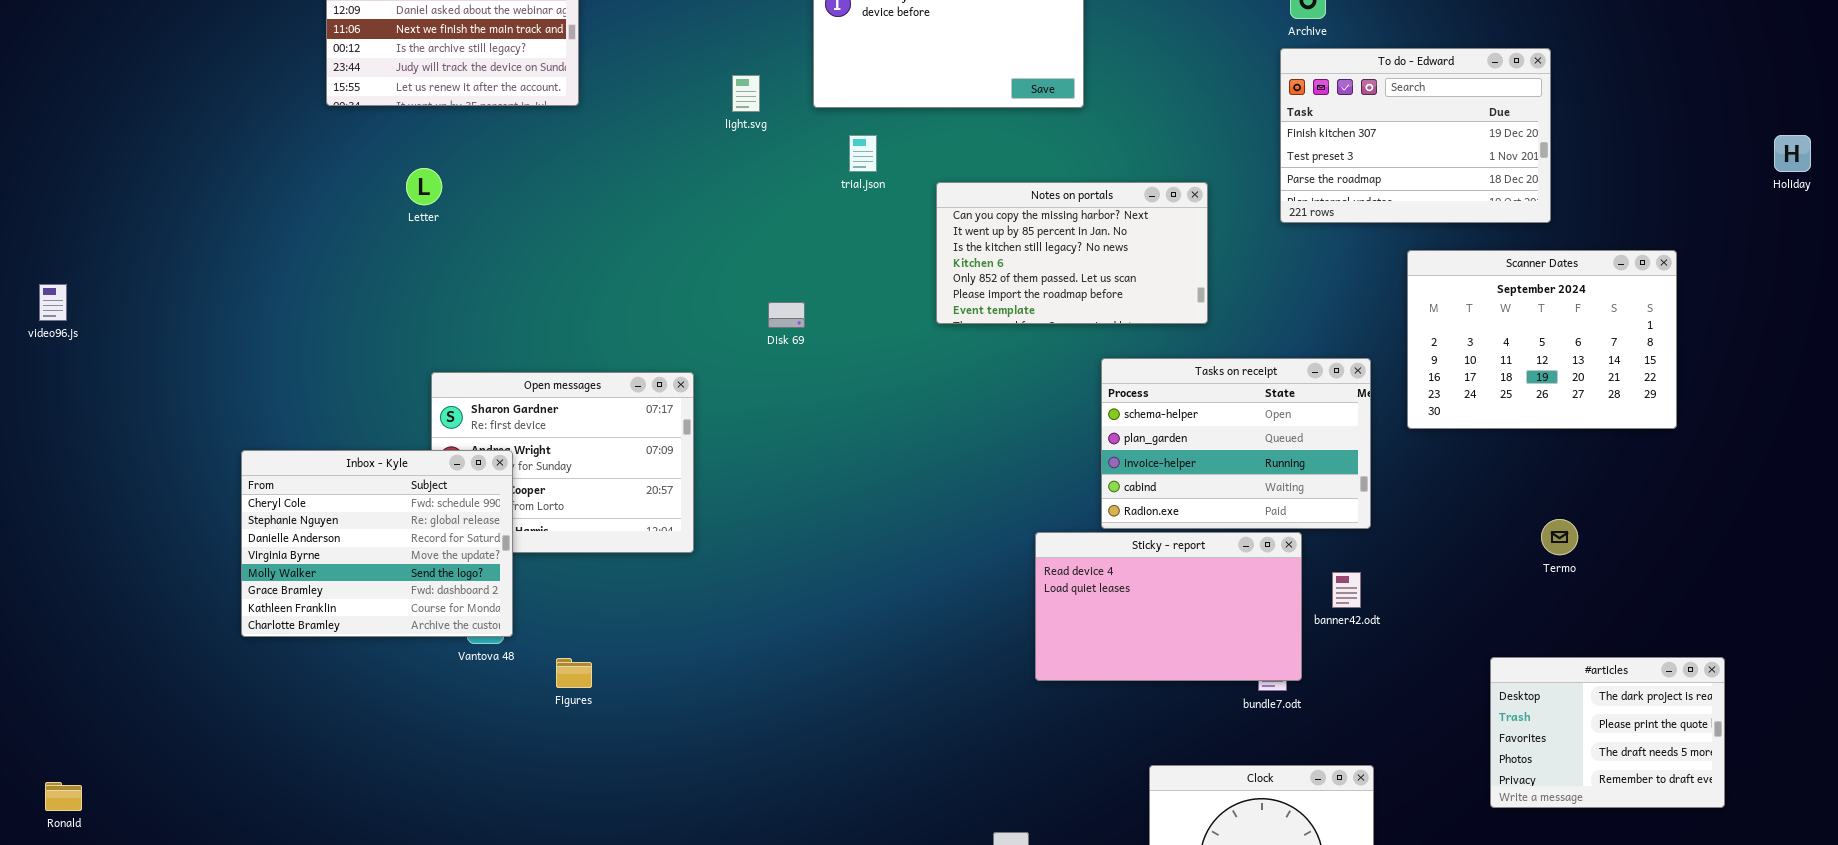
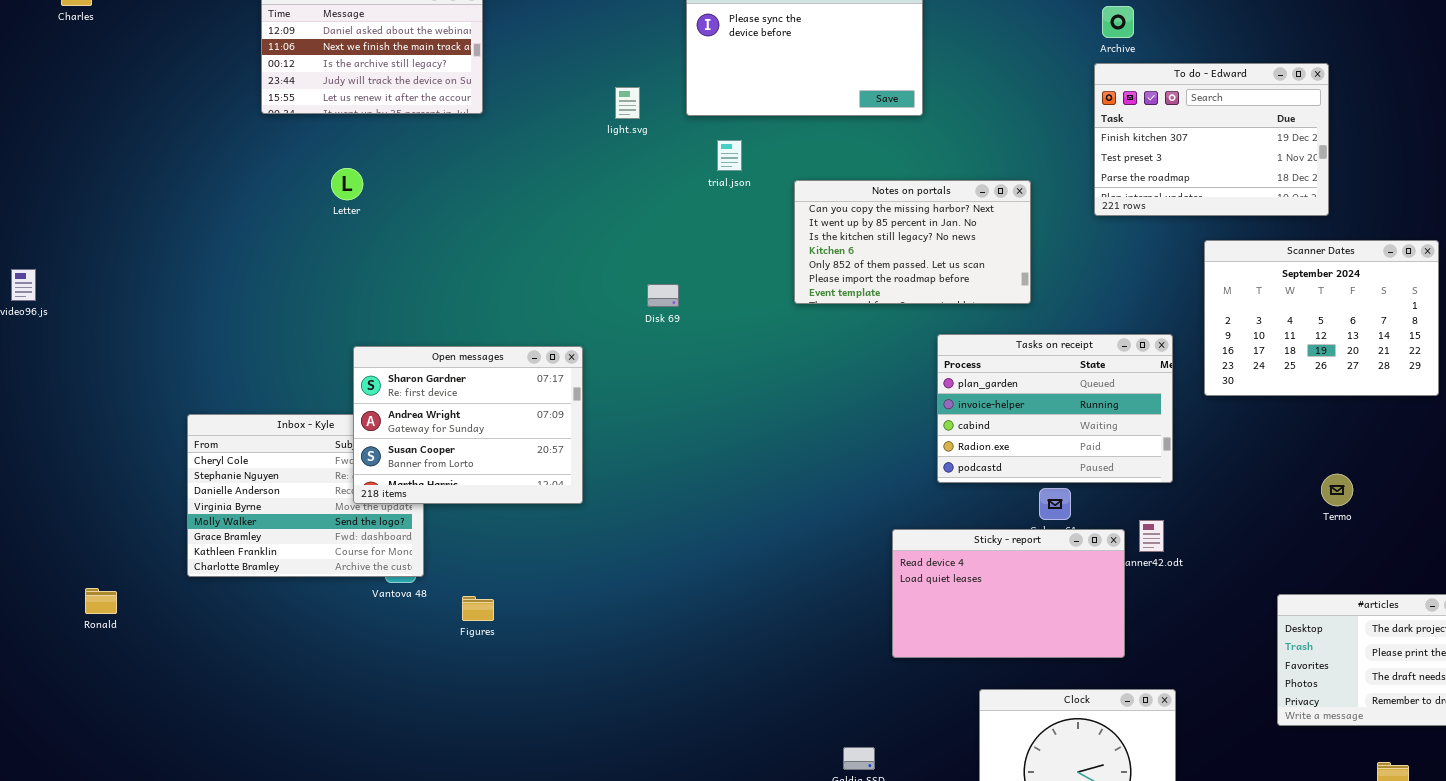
Tasks on receipt: [1101,358,1371,529] -> [937,334,1173,483], scrolled down 1 row
Open messages: [431,372,694,553] -> [353,346,583,504], raised
Sticky - report: [1035,532,1302,681] -> [892,529,1125,658], moved
Ronald: [45,782,82,811] -> [85,588,117,614], moved

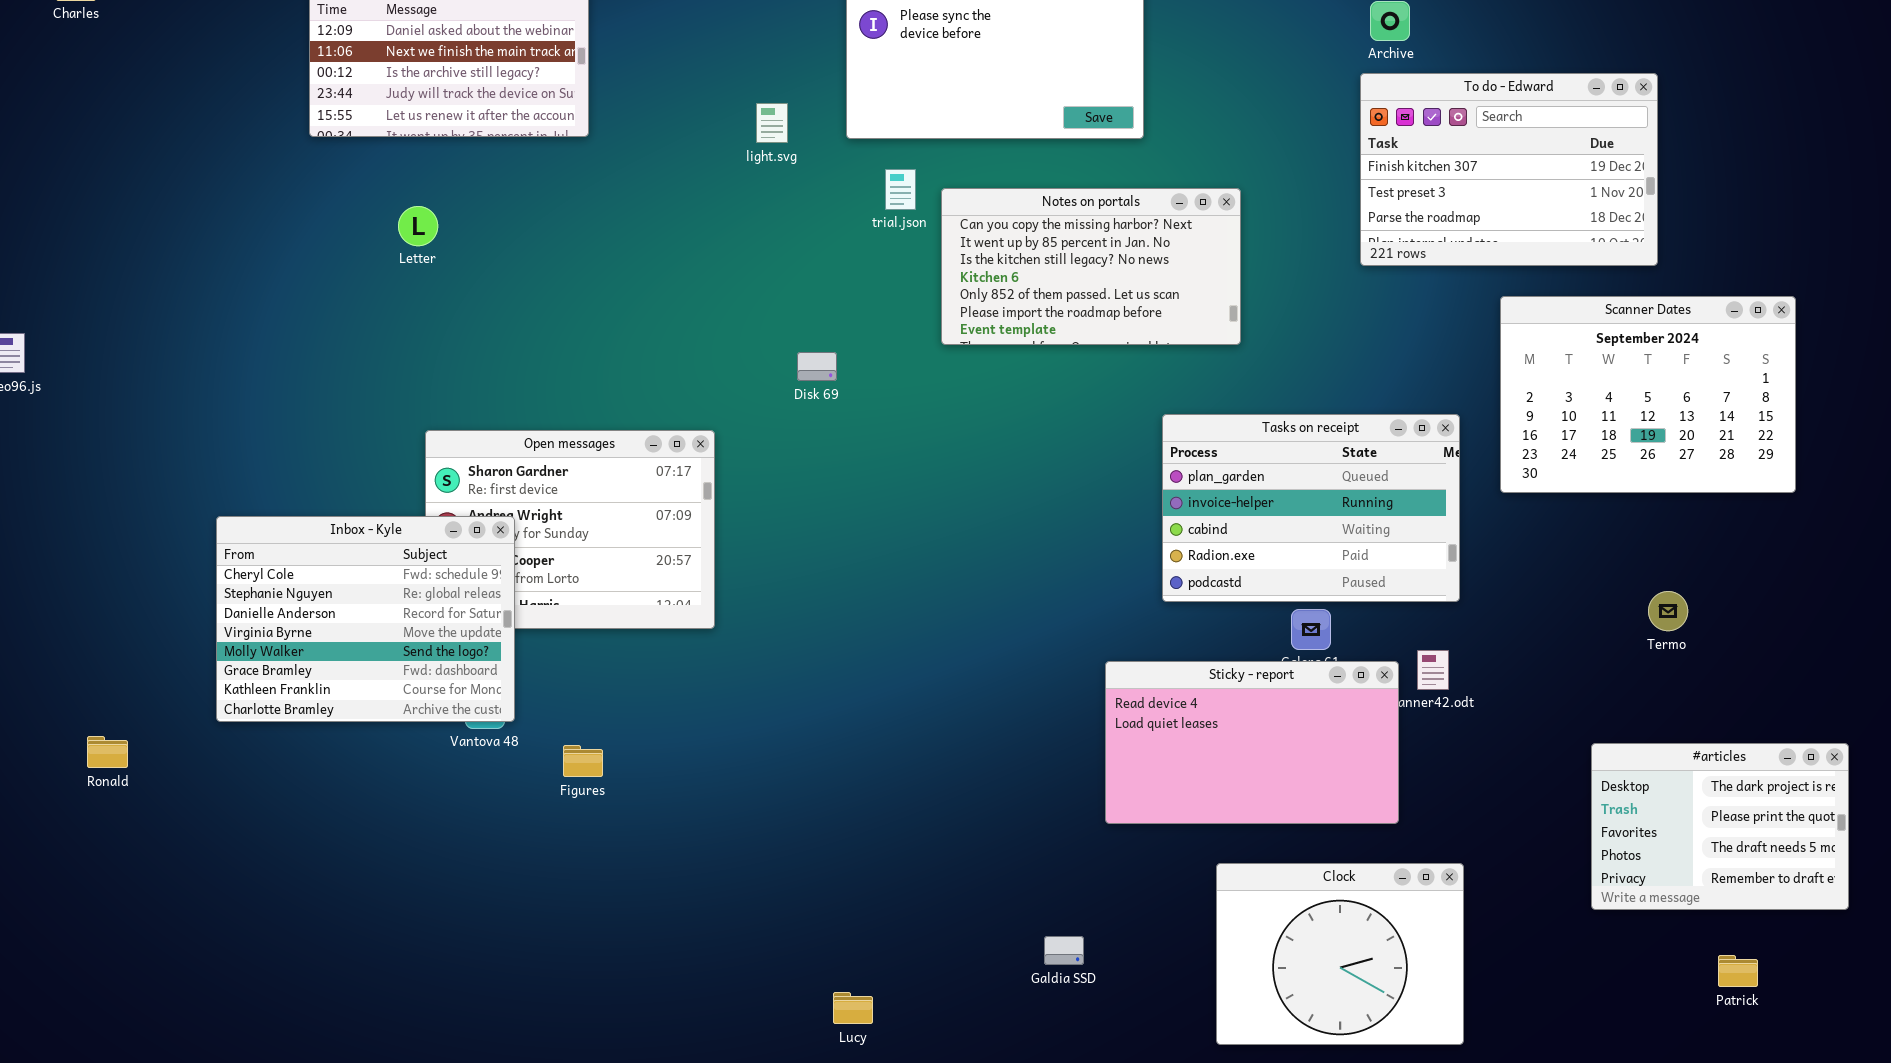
Notes on portals: [794,180,1031,304] -> [941,188,1241,345], moved
Inbox - Kyle: [187,414,424,577] -> [216,516,515,722], raised

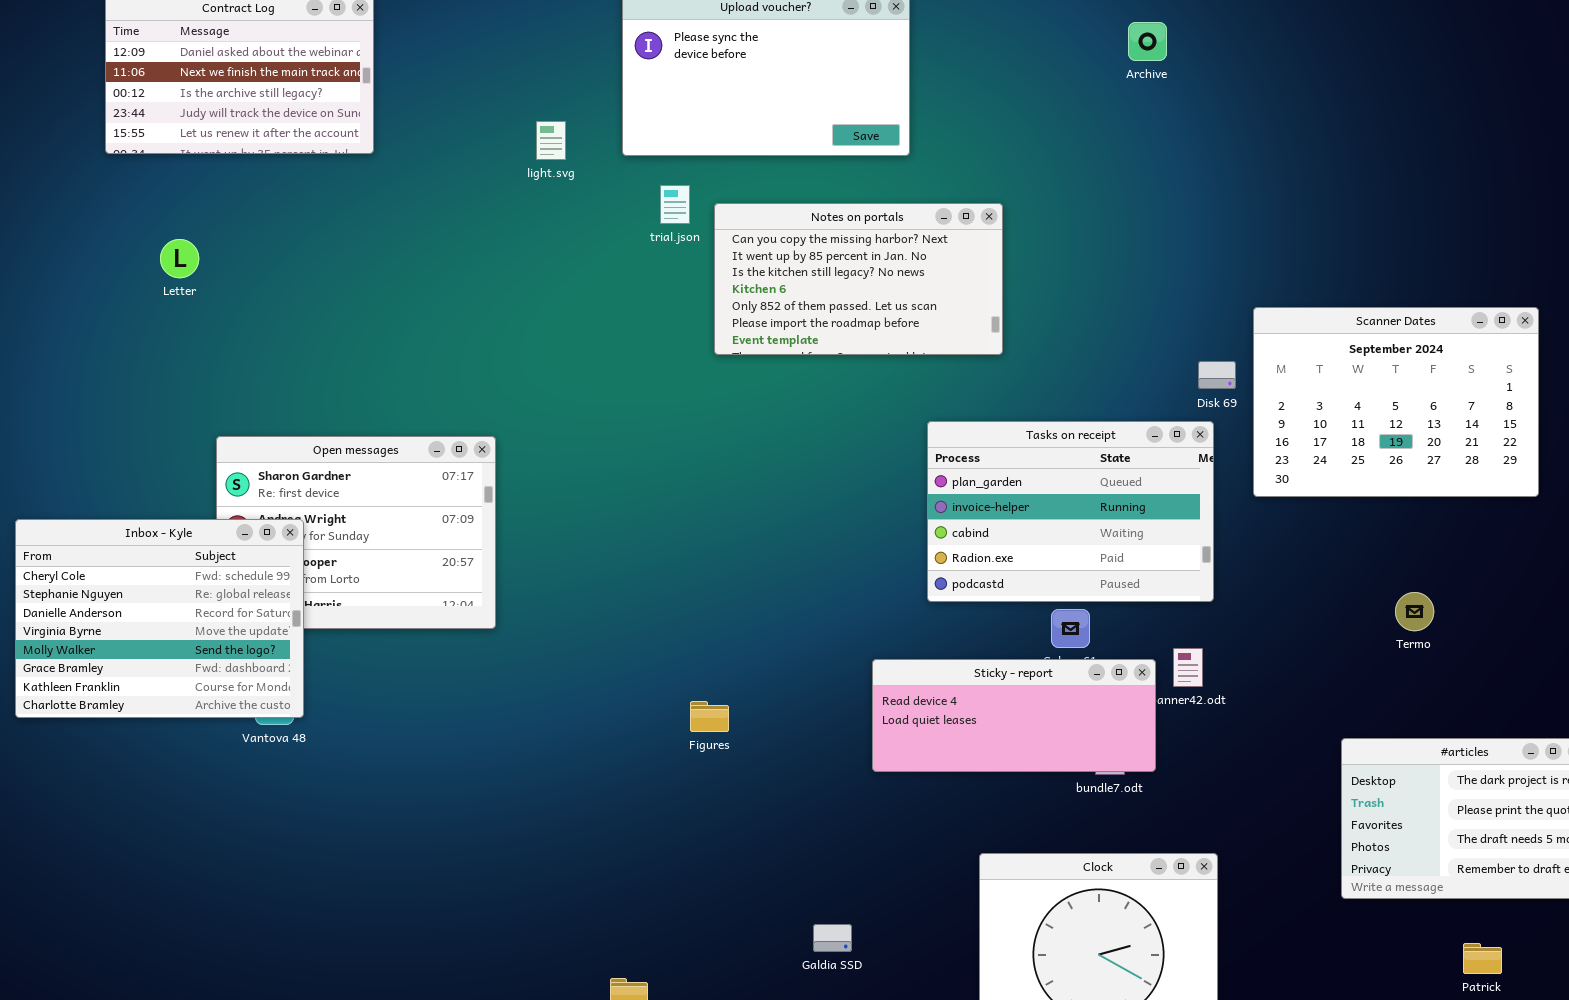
To do - Edward: [1360,73,1658,266] -> none, closed
Letter: [398,206,438,246] -> [160,239,199,278], moved
Disk 69: [797,352,837,381] -> [1198,361,1236,389], moved
Sticky - report: [1105,661,1399,824] -> [872,659,1156,772], resized
Figures: [563,745,603,777] -> [690,701,729,732], moved

